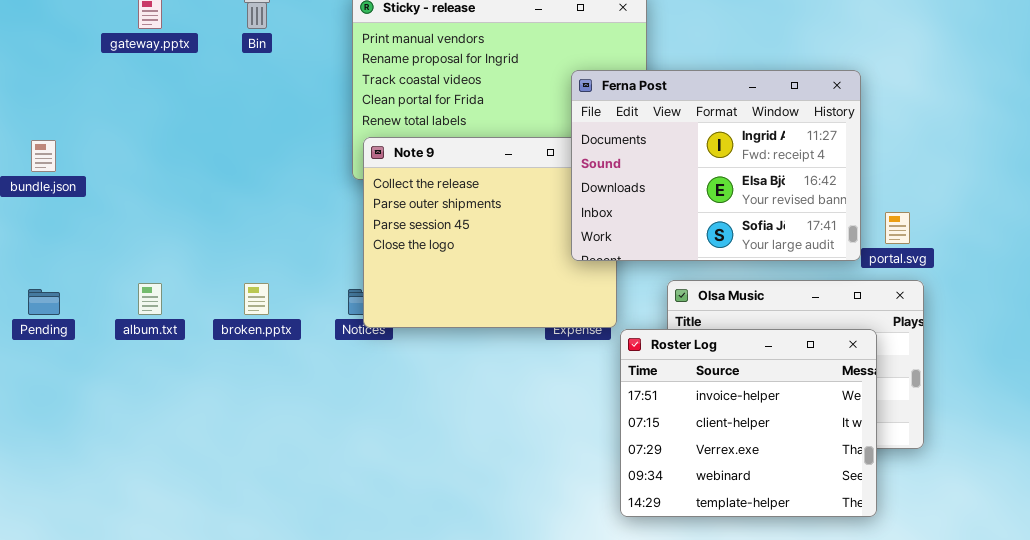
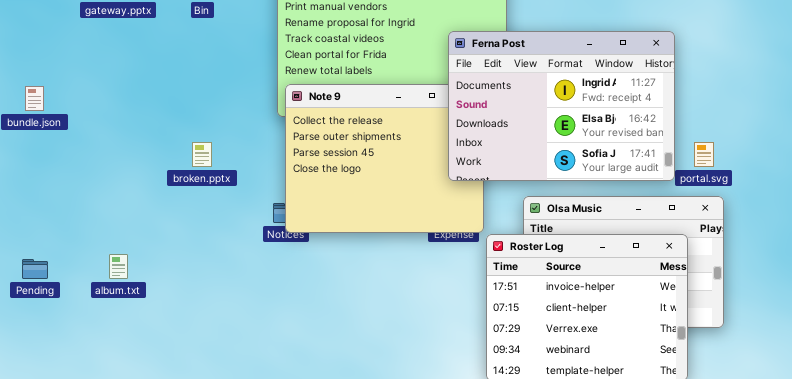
album.txt: [138,283,162,315] -> [109,254,128,279], moved
broken.pptx: [244,283,269,315] -> [192,142,212,167], moved
Pending: [28,289,60,315] -> [22,259,48,279], moved

